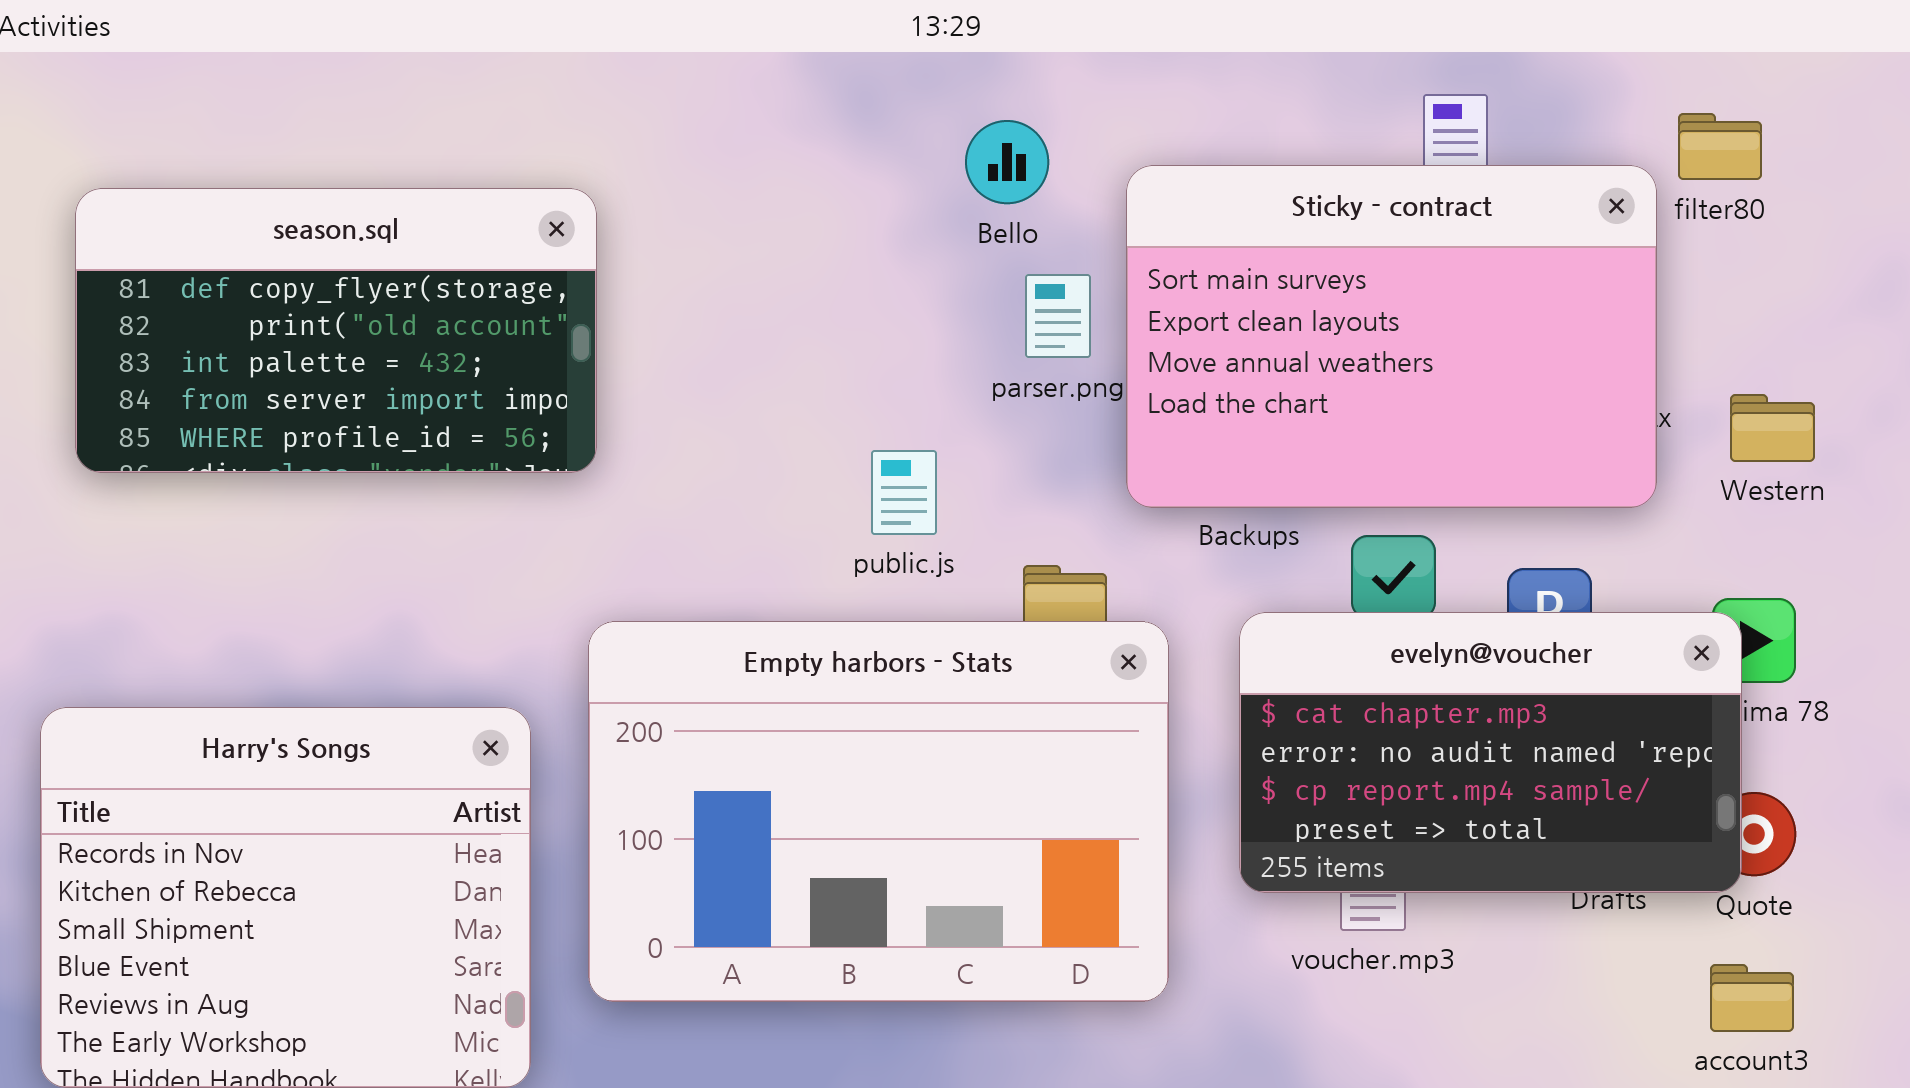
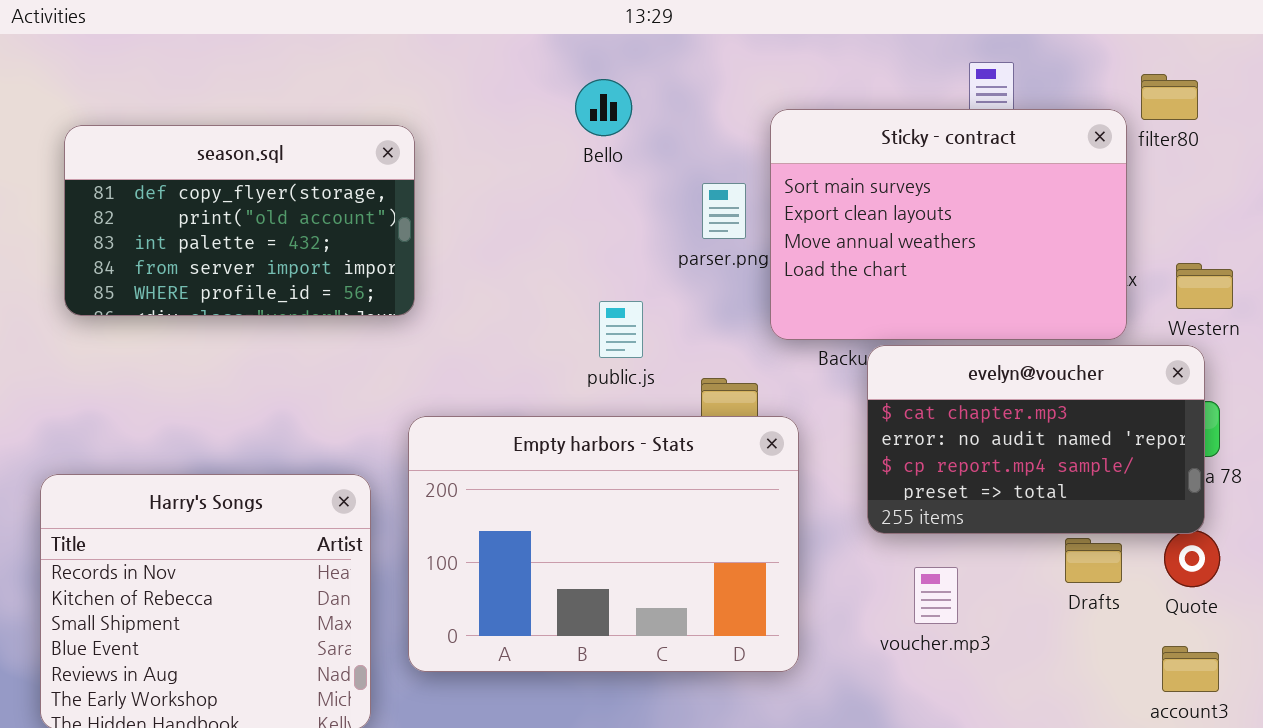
Bello: [965,120,1049,204] -> [575,79,632,136], moved
evelyn@voucher: [1239,612,1742,893] -> [867,345,1205,534], moved

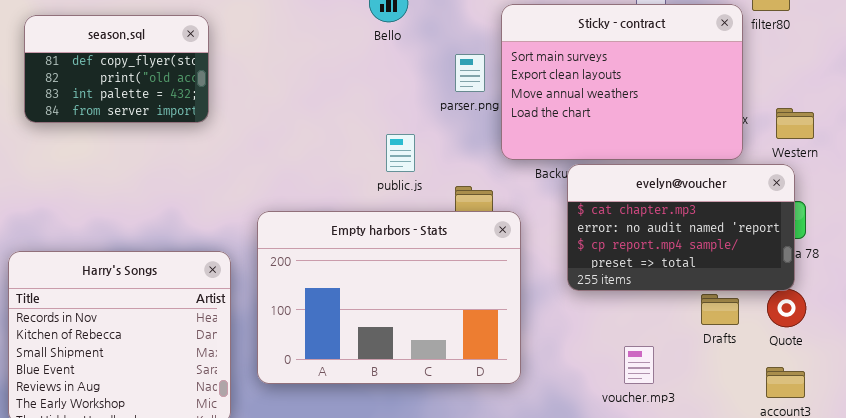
season.sql: [64,125,415,316] -> [24,15,209,123], resized
voucher.mp3: [914,567,958,624] -> [624,346,654,384], moved

